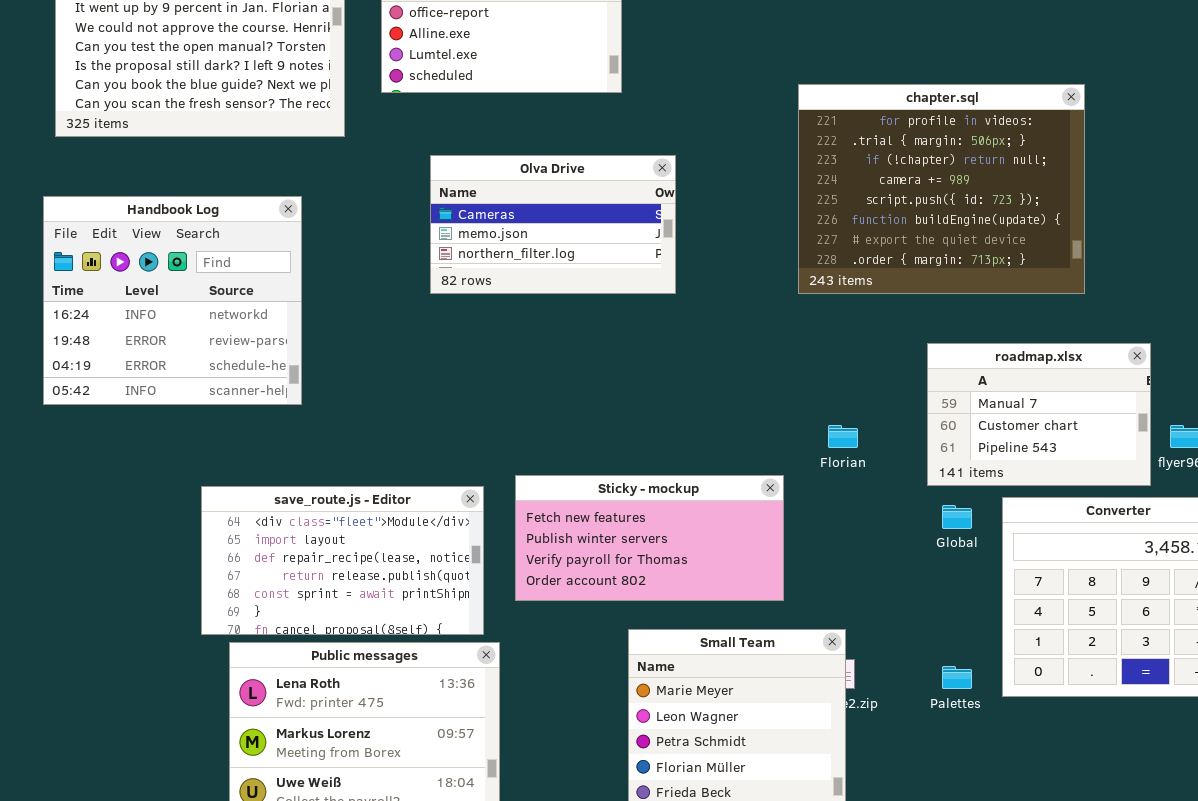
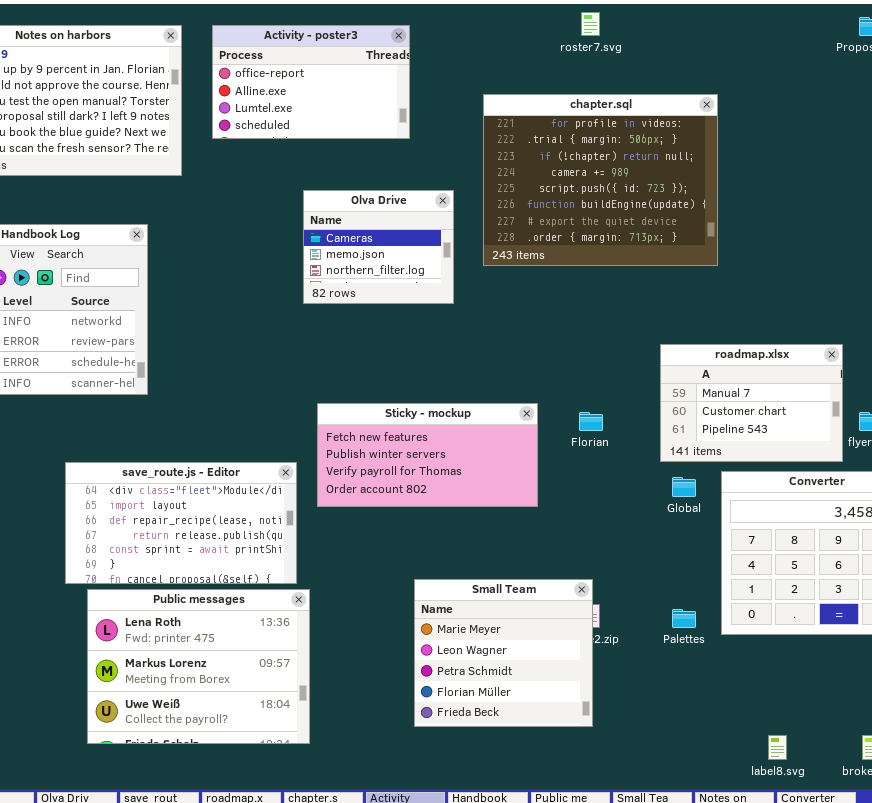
chapter.sql: [798,84,1085,294] -> [483,94,718,266], moved
Olva Drive: [430,155,676,294] -> [303,190,454,304], resized
Sticky - mockup: [515,475,784,601] -> [317,403,538,507], moved

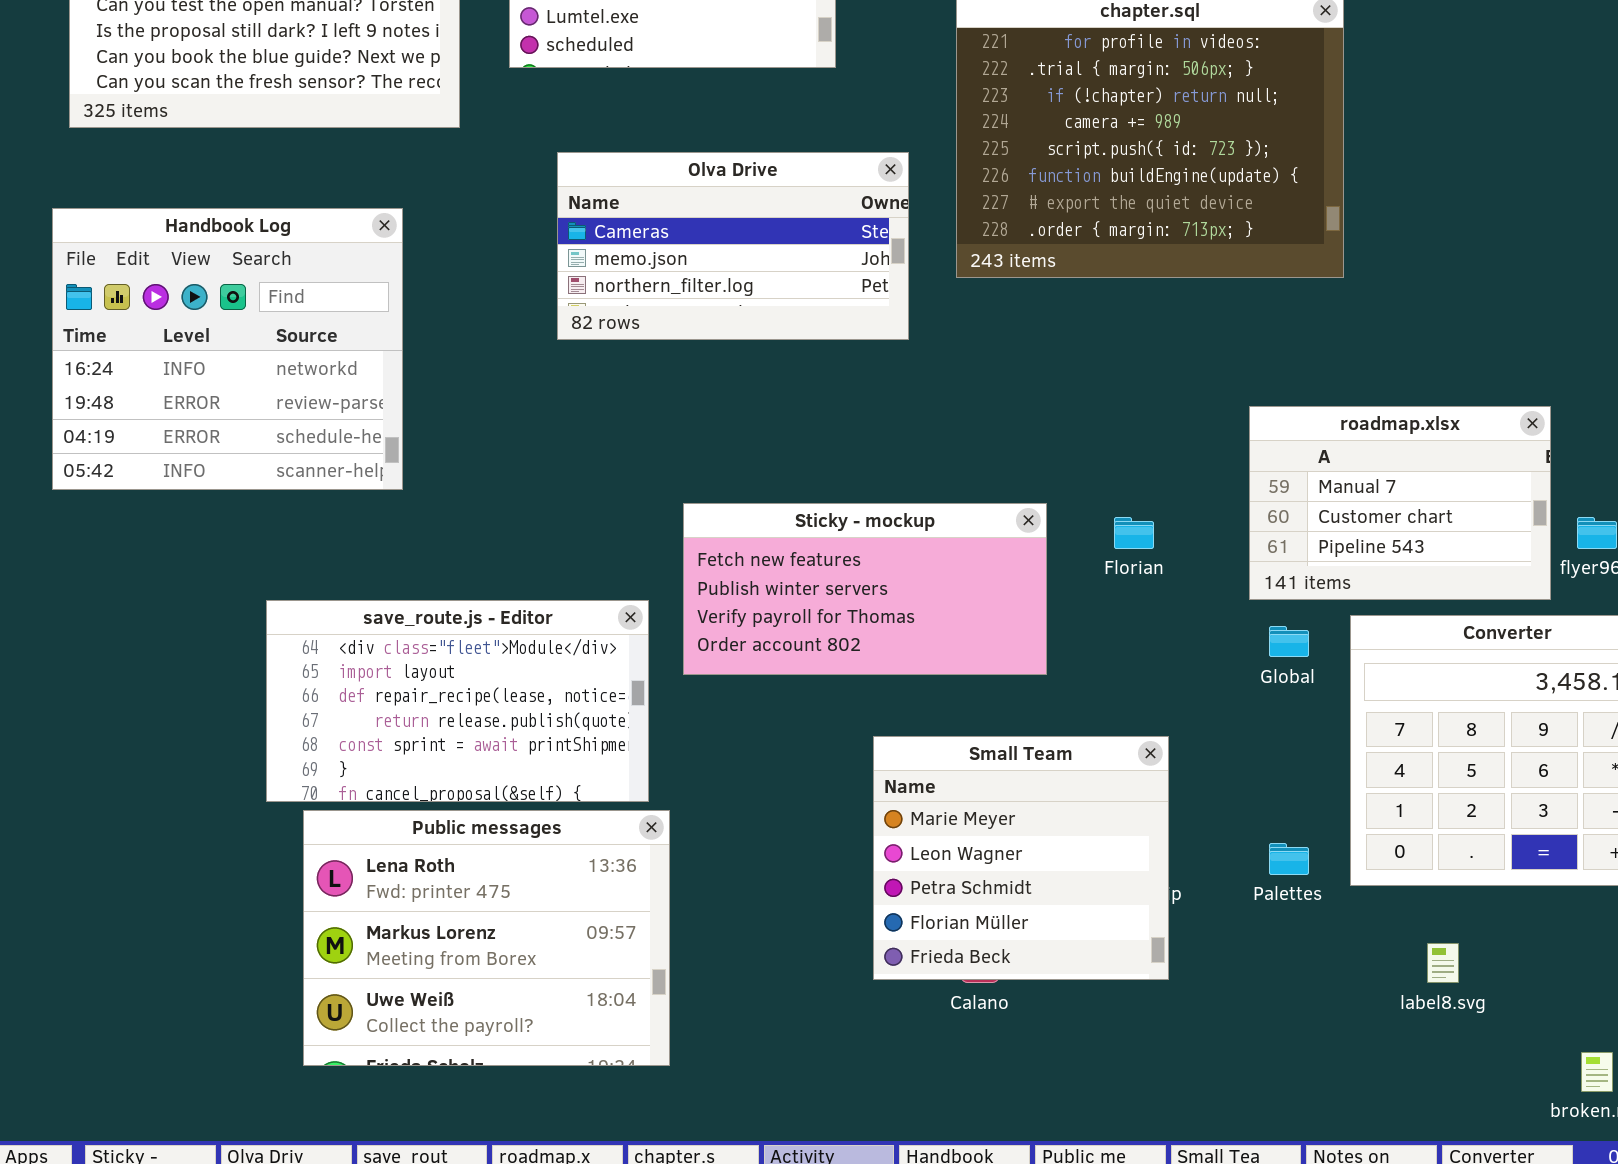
Olva Drive: [303,190,454,304] -> [557,152,909,340], resized
Small Team: [414,579,593,727] -> [873,736,1169,980], moved
label8.svg: [768,735,787,760] -> [1427,943,1459,983], moved

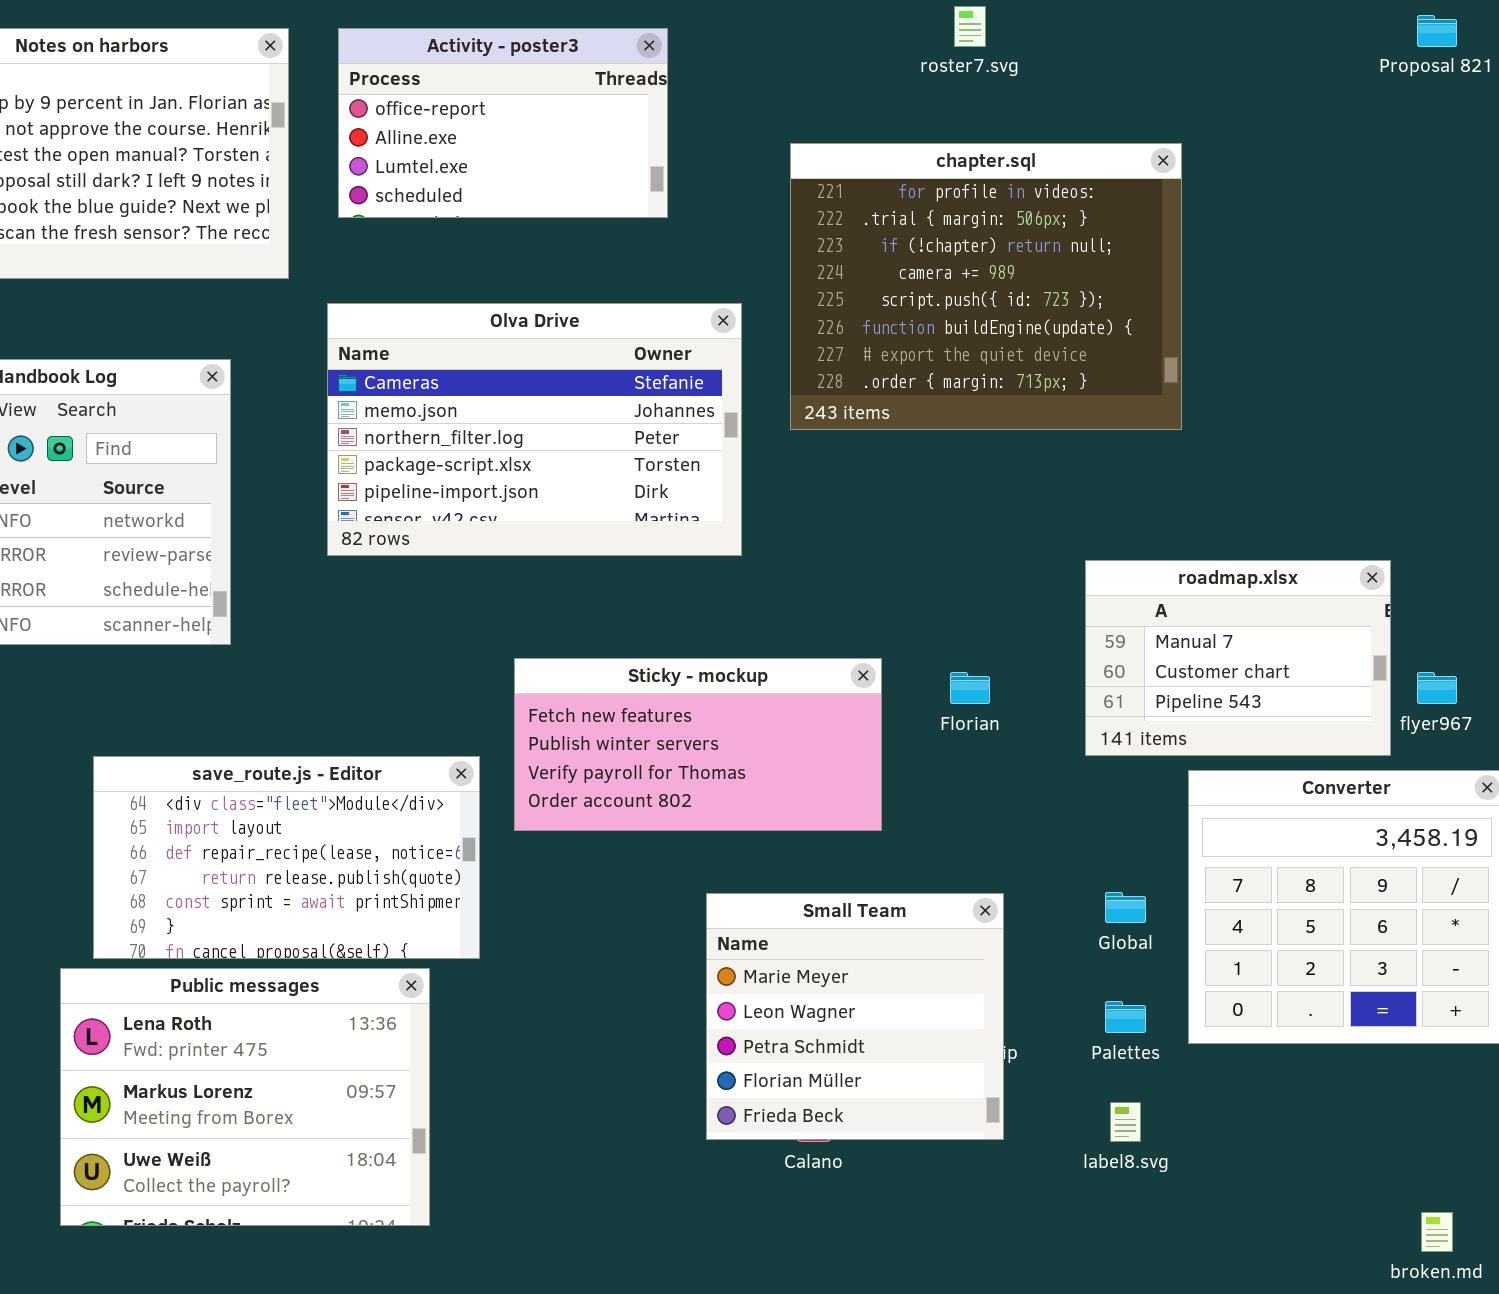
Olva Drive: [557,152,909,340] -> [327,303,742,556], resized
Global: [1269,626,1309,657] -> [1105,892,1146,923], moved
Public messages: [303,810,670,1066] -> [60,968,430,1226], moved
label8.svg: [1427,943,1459,983] -> [1110,1102,1141,1142], moved

